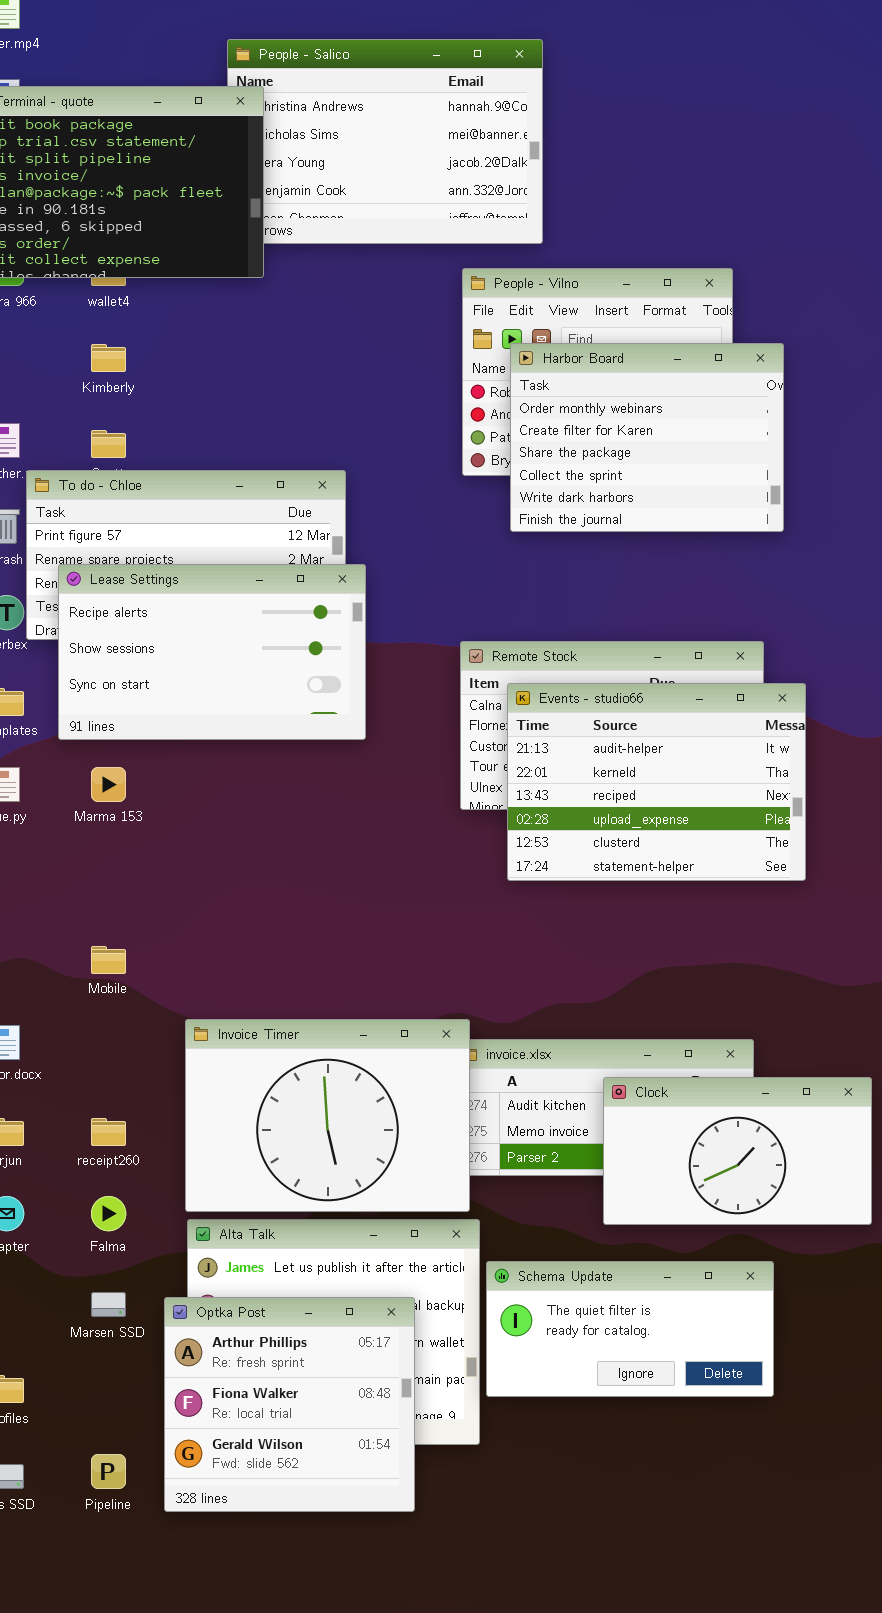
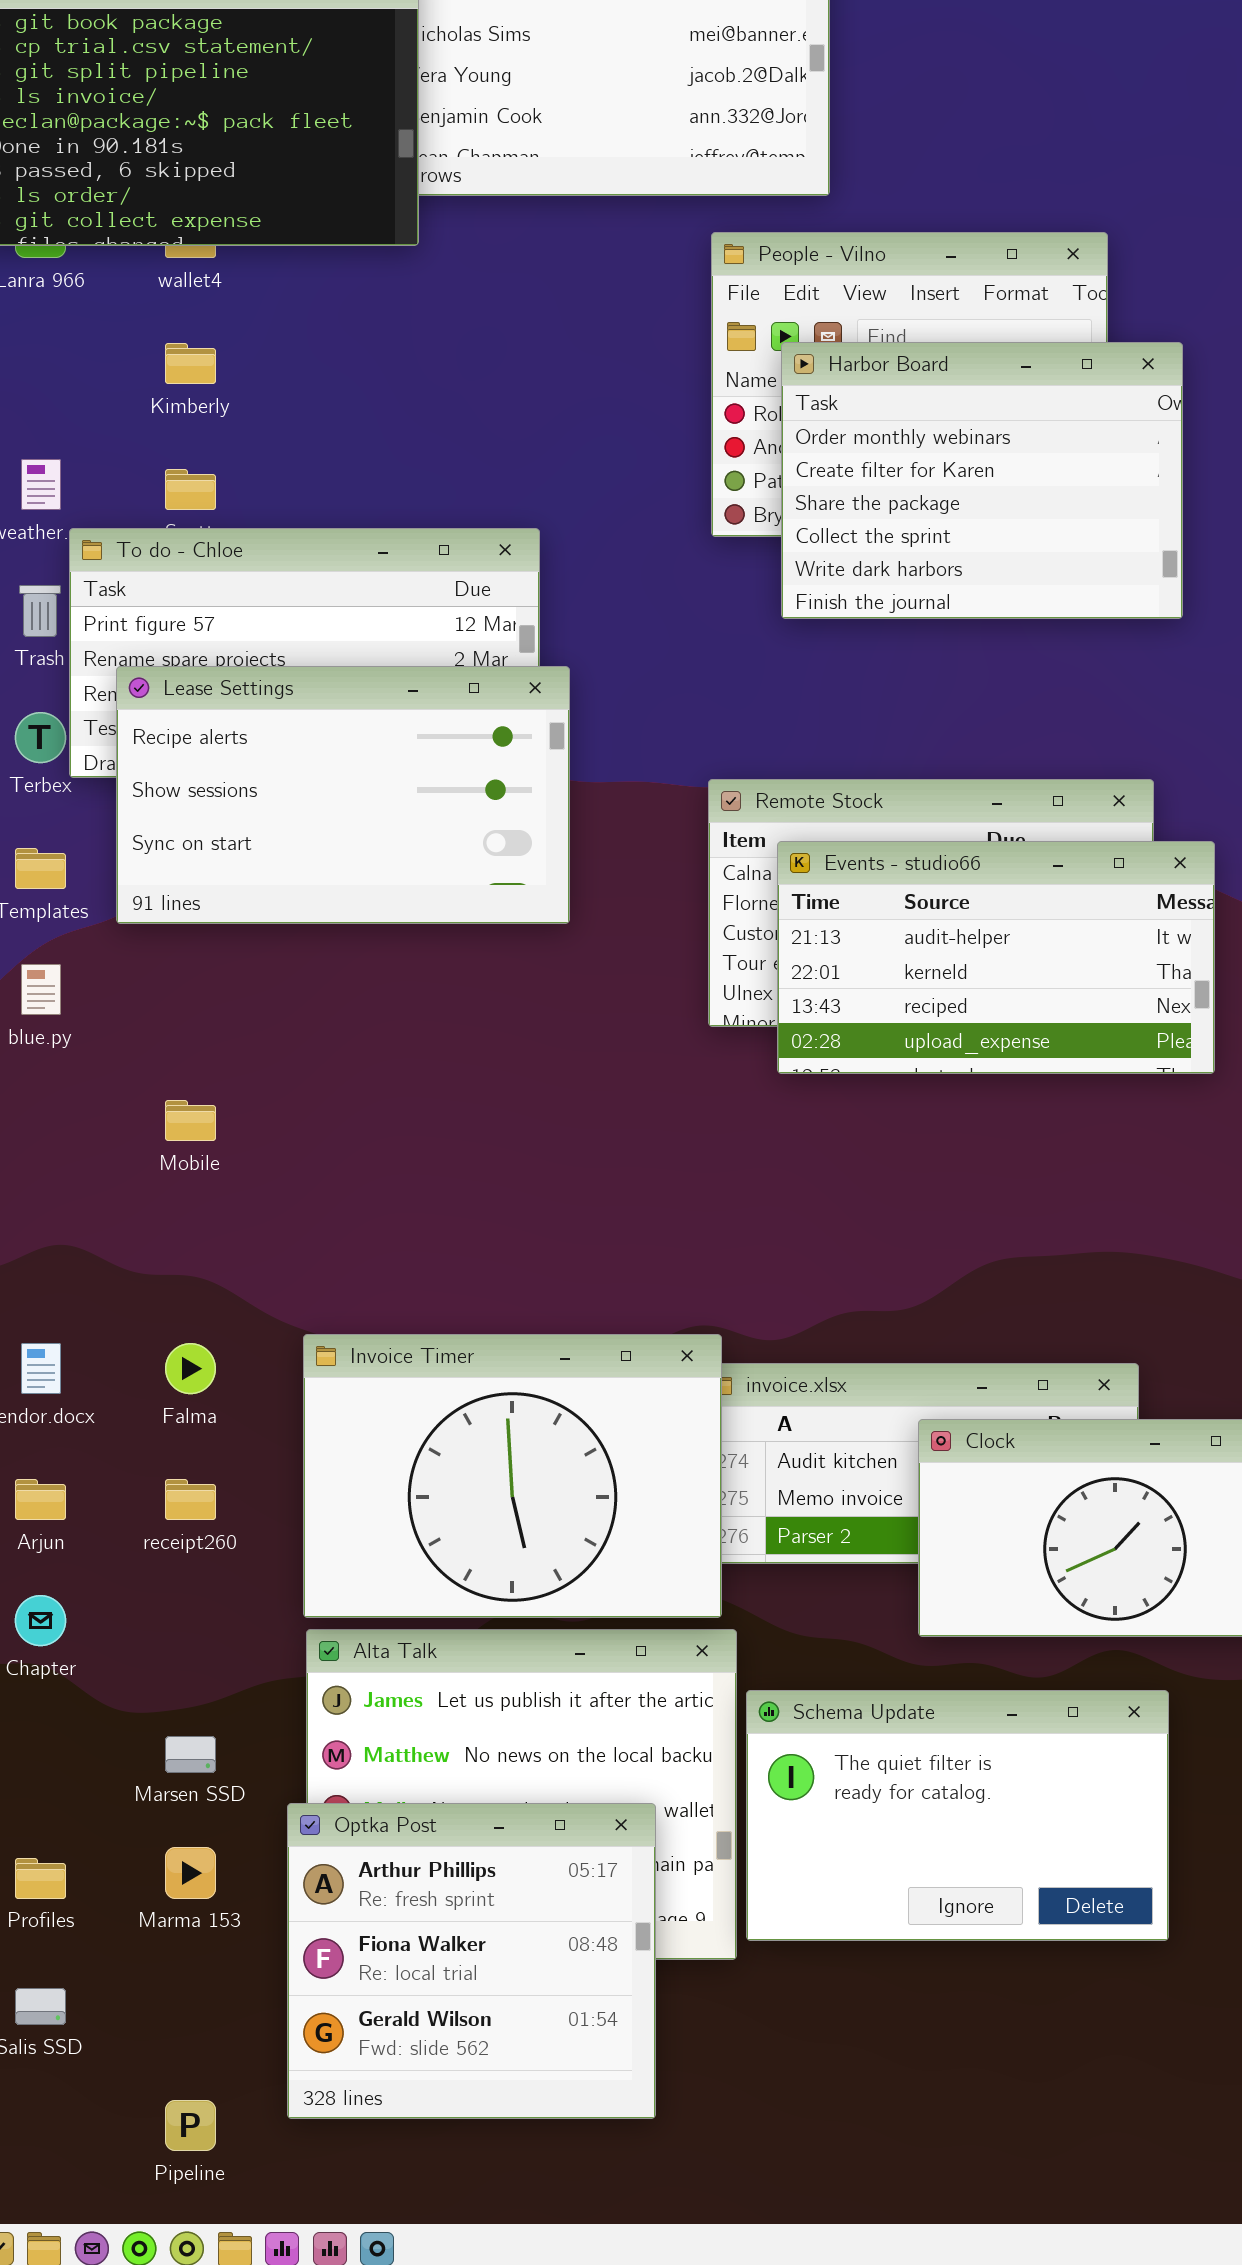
Events - studio66: [507,683,806,881] -> [777,841,1215,1074], resized
Marma 153: [91,767,126,802] -> [165,1847,216,1899], moved
Mobile: [91,946,126,974] -> [165,1100,216,1141], moved
Falma: [91,1196,126,1231] -> [165,1343,216,1394], moved
Schema Update: [486,1261,774,1397] -> [746,1690,1169,1941], resized
Optka Post: [164,1297,415,1512] -> [287,1803,656,2119], moved
Pipeline: [91,1454,126,1489] -> [165,2100,216,2151], moved

